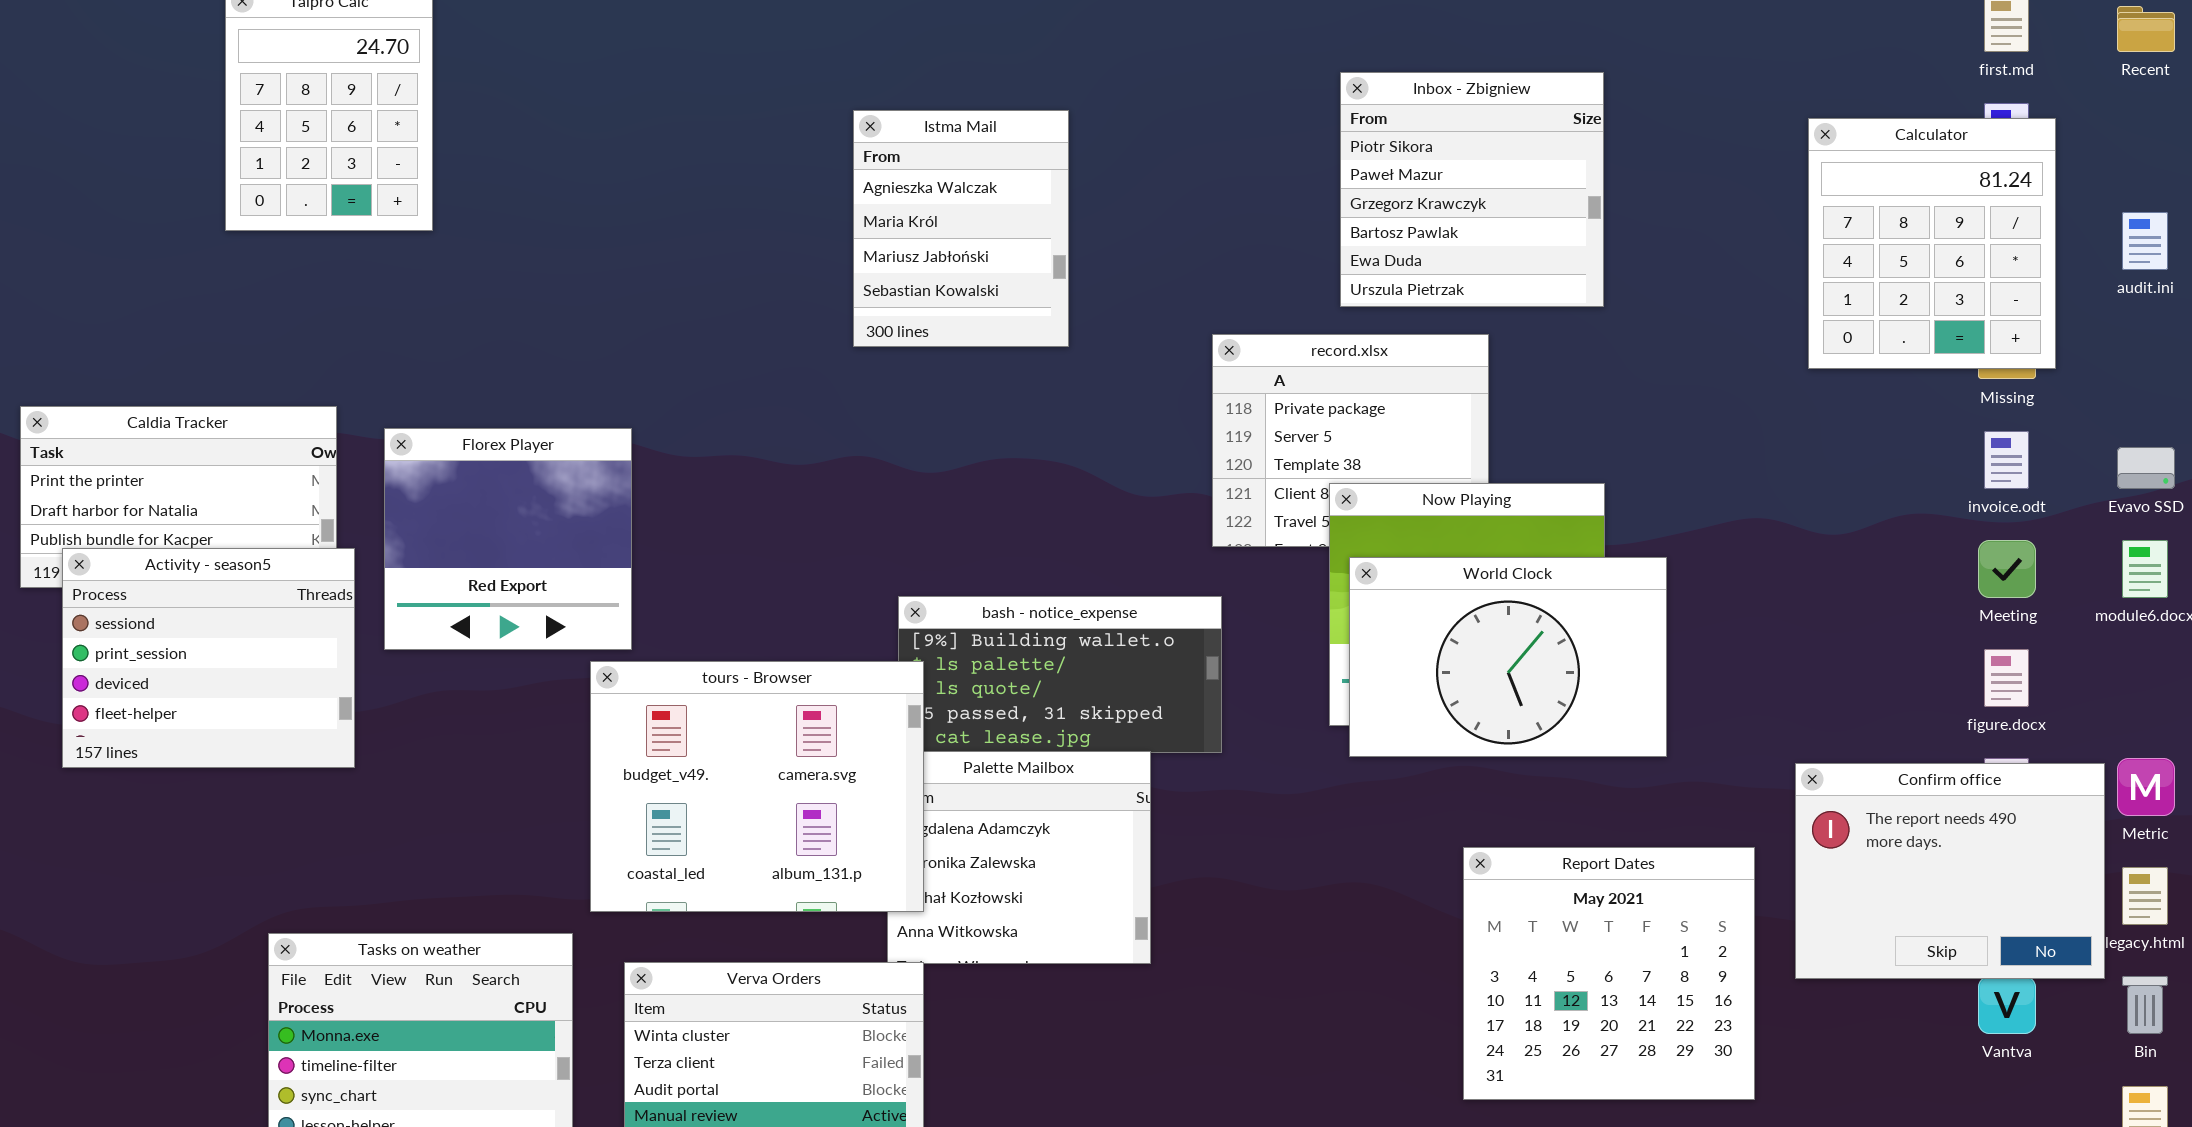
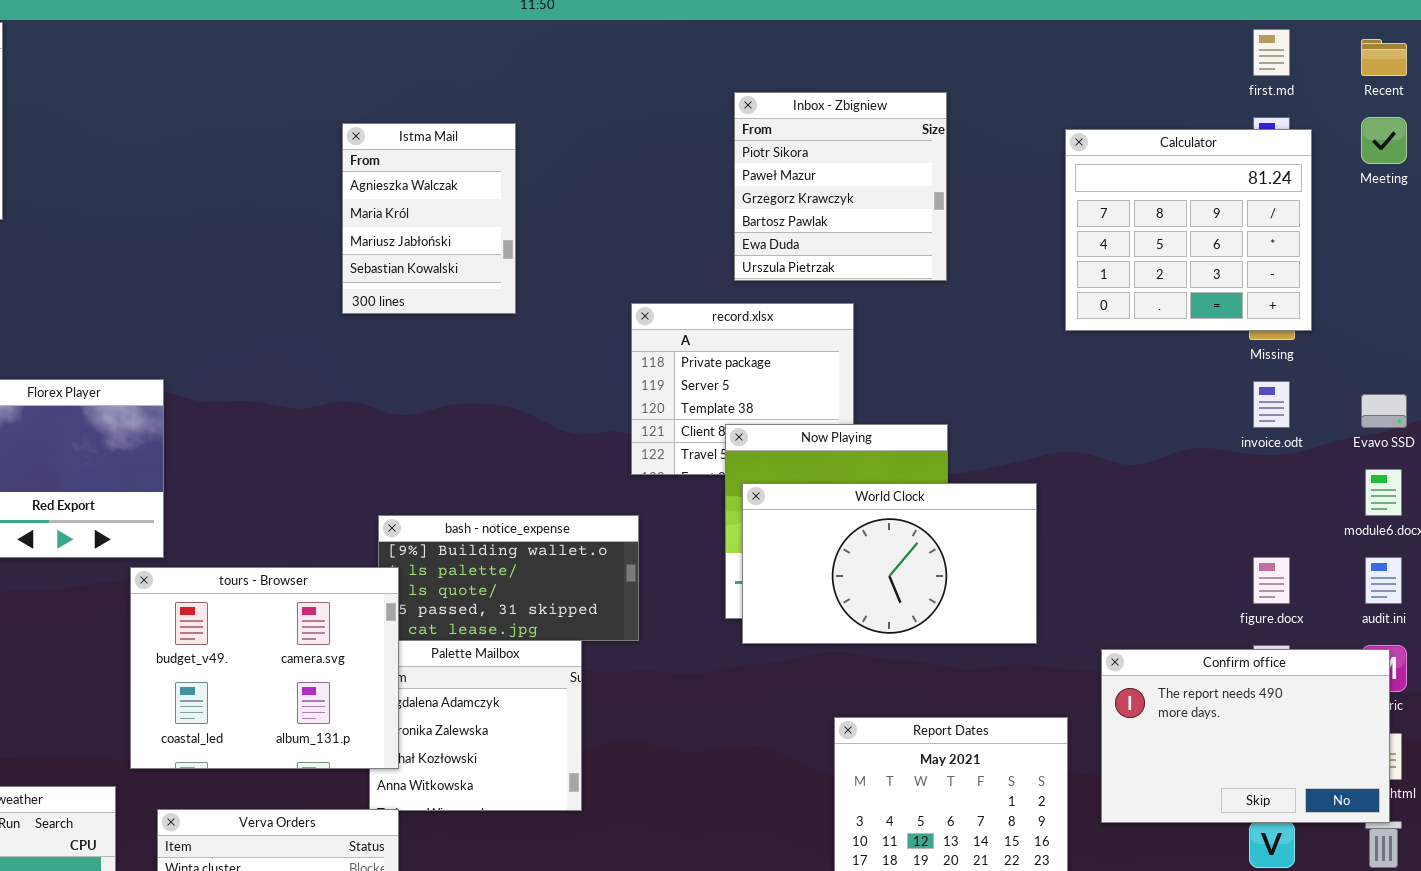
Calculator: [1808,118,2056,369] -> [1065,129,1312,331], resized
audit.ini: [2122,212,2168,270] -> [1365,557,1402,604], moved
Meeting: [1978,540,2036,598] -> [1361,117,1407,164], moved
World Clock: [1349,557,1667,757] -> [742,483,1037,644], resized
Confirm office: [1795,763,2105,979] -> [1101,649,1390,823], resized

